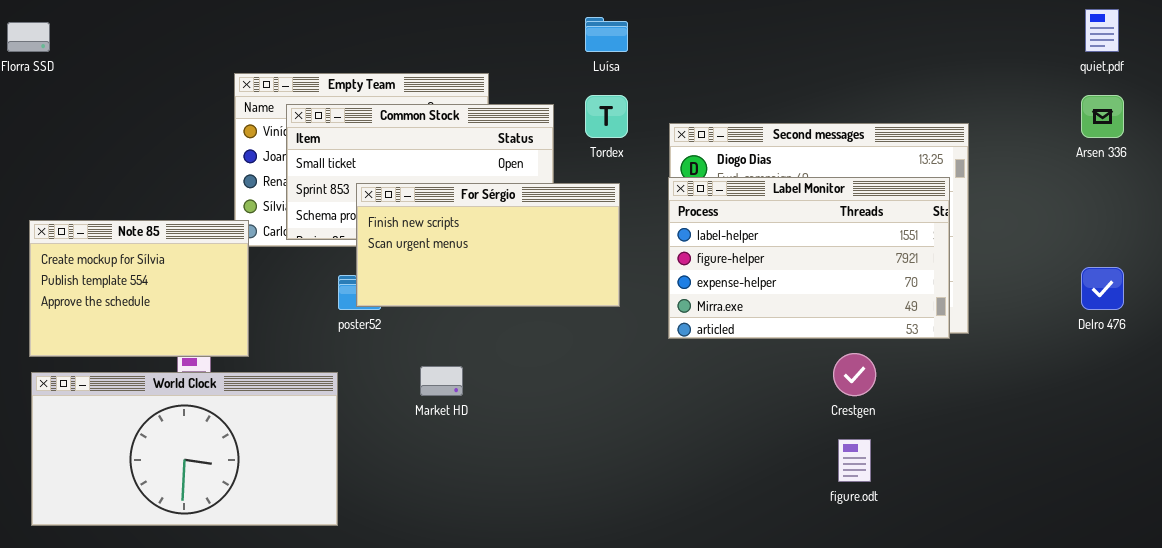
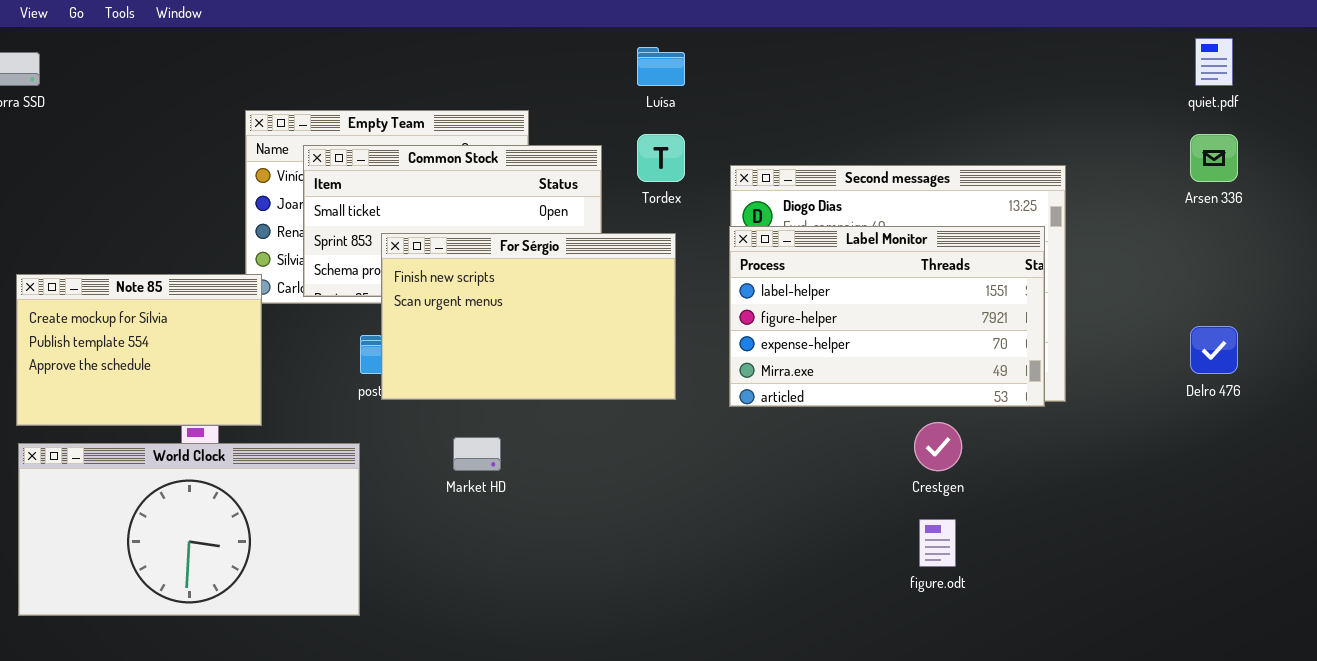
For Sérgio: [356,183,620,307] -> [381,233,676,400], resized

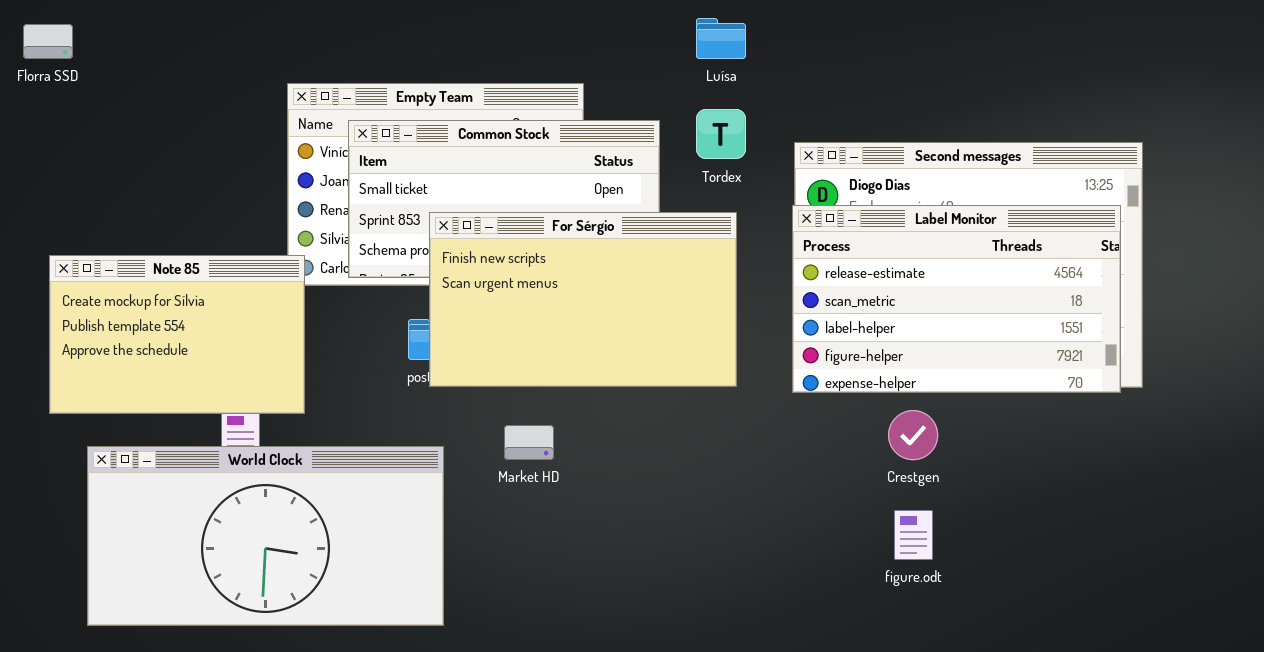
Label Monitor: [729,226,1045,407] -> [792,205,1121,393], scrolled up 2 rows
Crestgen: [914,422,962,471] -> [888,410,938,460], moved
World Clock: [18,443,360,616] -> [87,446,444,626], moved
figure.odt: [919,519,956,567] -> [894,510,933,560], moved

